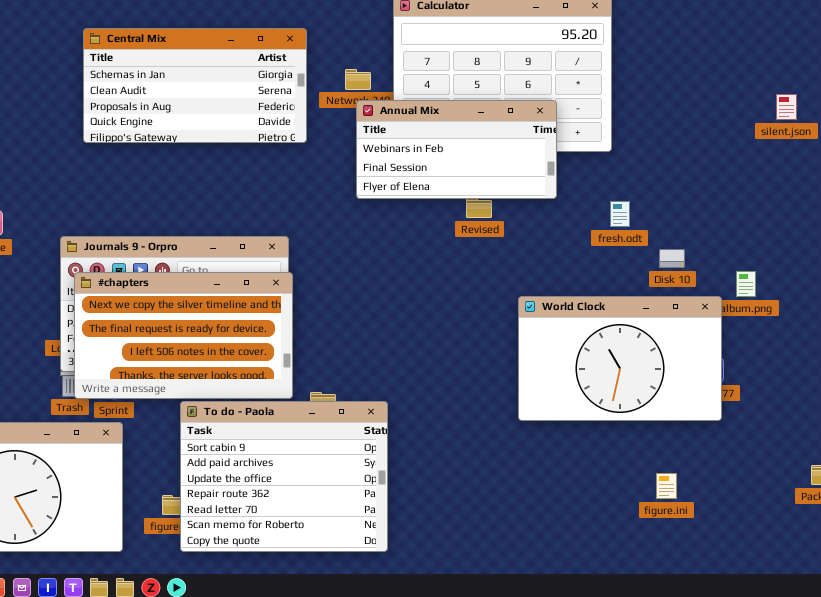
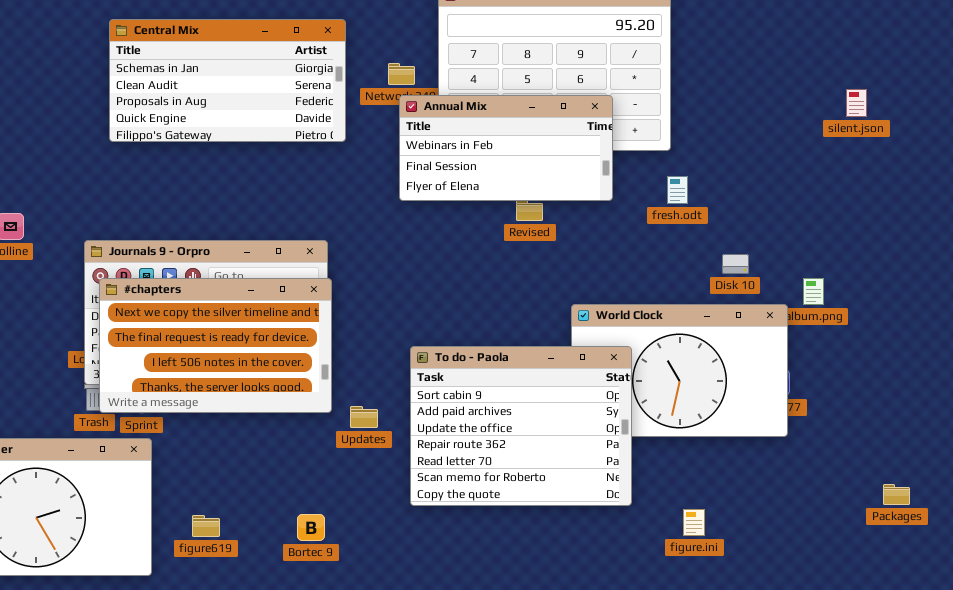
fresh.odt: [610,201,630,227] -> [667,176,688,204], moved
To do - Paola: [180,401,388,552] -> [410,346,632,506], moved
figure.ini: [656,473,677,499] -> [683,509,705,536], moved

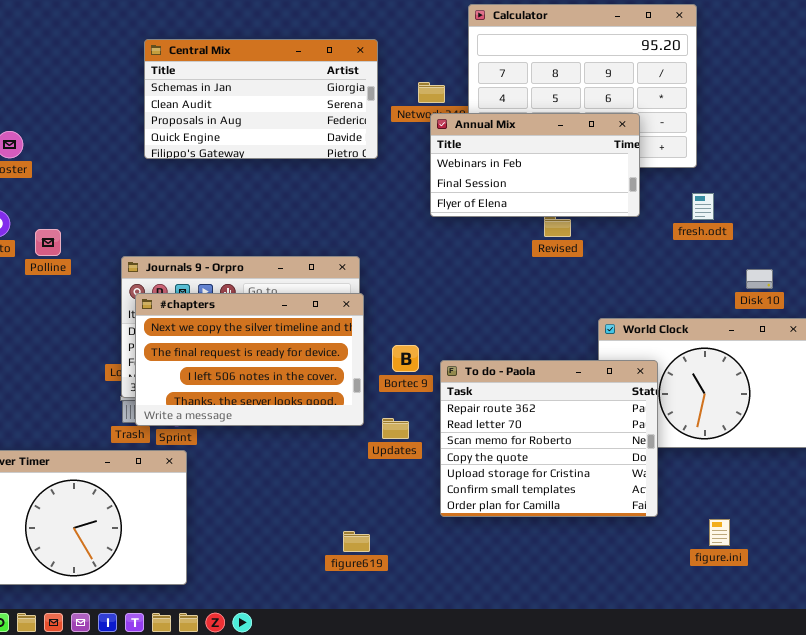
To do - Paola: [410,346,632,506] -> [440,360,658,517], scrolled down 3 rows
Bortec 9: [297,514,325,541] -> [392,345,419,372], moved
figure619: [192,515,220,537] -> [343,531,370,552], moved

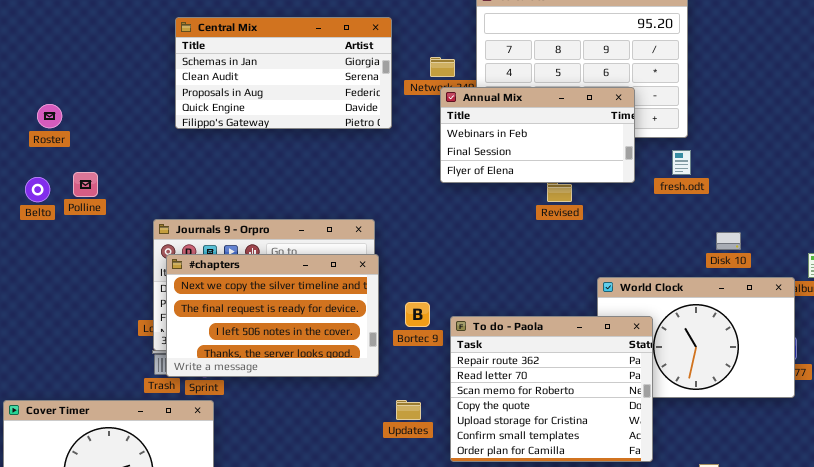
fresh.odt: [692,193,714,220] -> [672,150,691,175], moved
Polline: [35,229,61,256] -> [73,172,98,197], moved
Disk 10: [746,269,773,289] -> [716,232,741,250], moved
Updates: [382,418,409,439] -> [396,400,421,420], moved

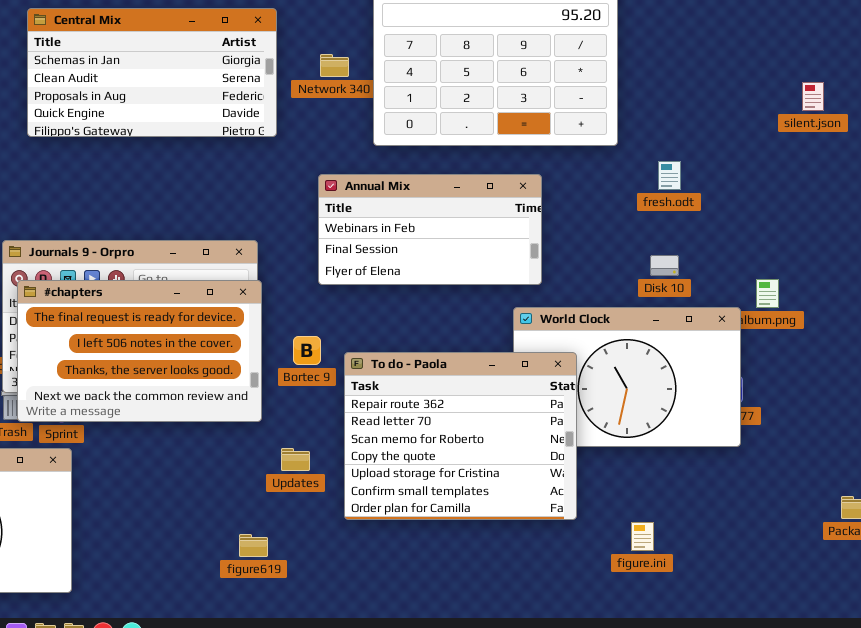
Annual Mix: [440,87,635,183] -> [318,174,542,285], moved
fresh.odt: [672,150,691,175] -> [658,161,681,190], moved
#chapters: [166,254,379,377] -> [17,280,262,422], scrolled down 1 row

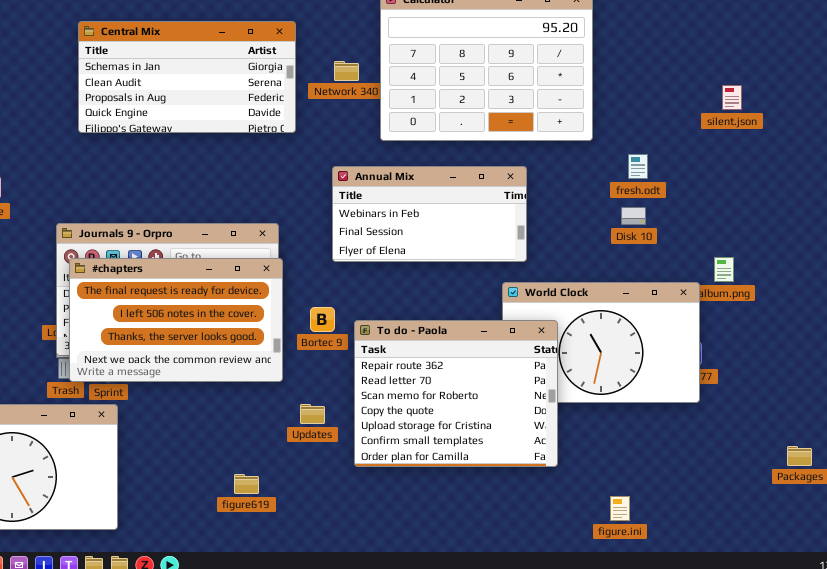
silent.json: [802,82,824,111] -> [722,85,742,110], moved
Disk 10: [650,255,679,276] -> [621,207,646,225], moved
figure.ini: [631,522,654,551] -> [610,496,630,521], moved
figure619: [239,534,268,557] -> [234,474,259,494], moved

